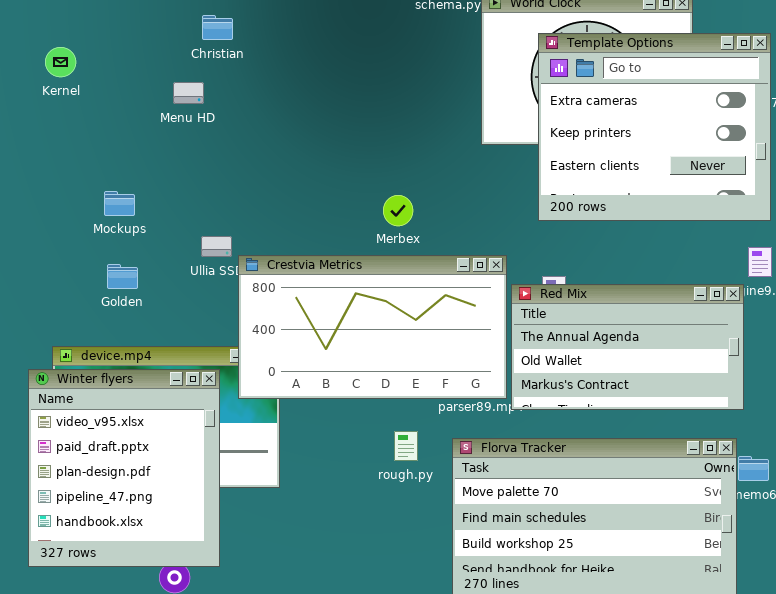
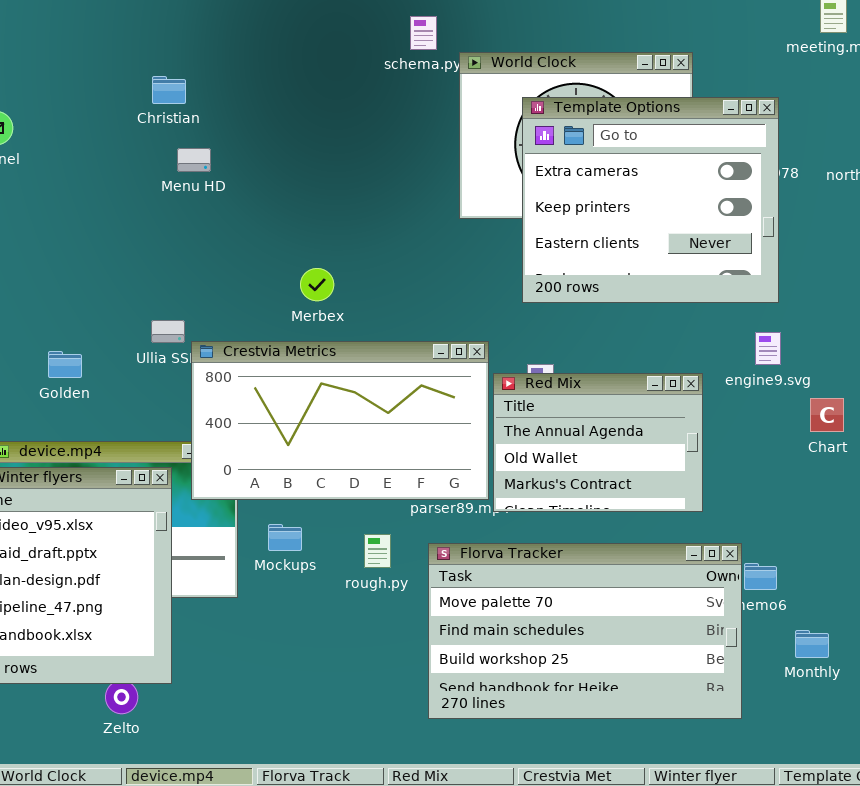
Menu HD: [173,82,204,104] -> [177,148,211,172], moved
Mockups: [104,191,135,216] -> [268,524,302,551], moved
Merbex: [383,195,413,226] -> [300,268,334,301], moved
Red Mix: [511,284,744,410] -> [493,373,703,512], resized

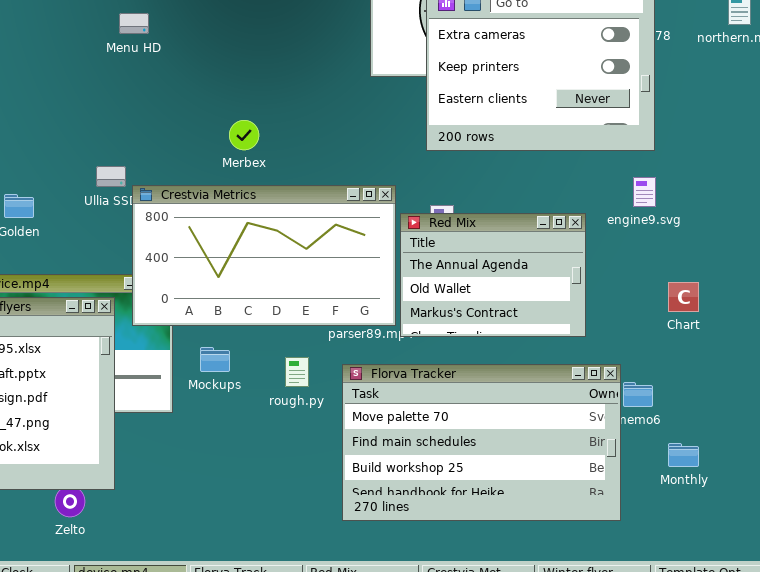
Chart: [810,398,844,432] -> [668,282,699,312], moved

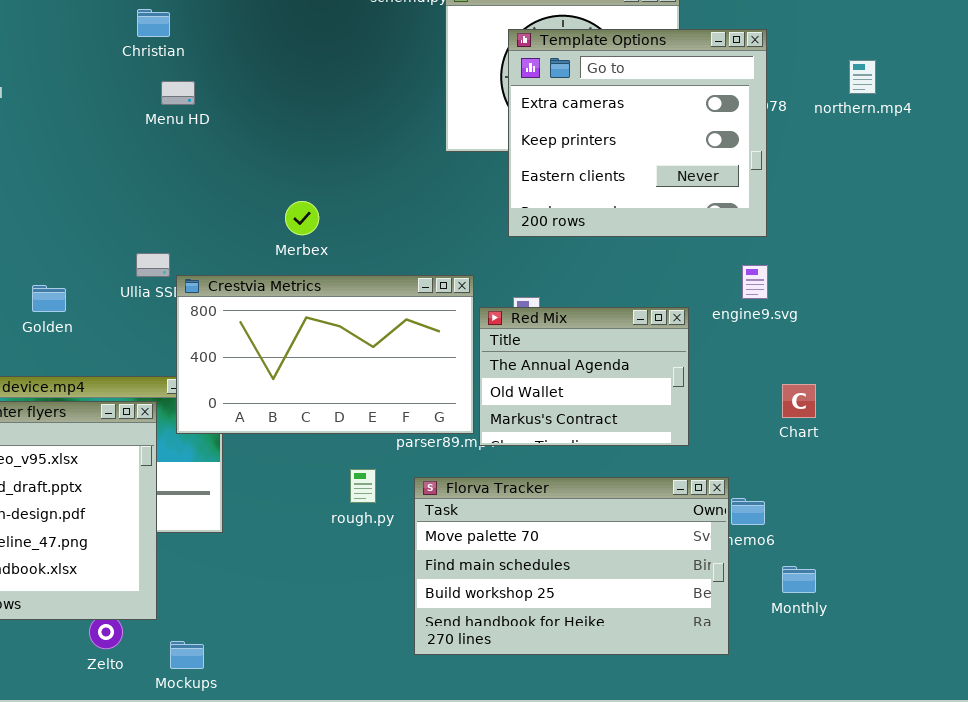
Mockups: [200,347,230,372] -> [170,641,204,669], moved

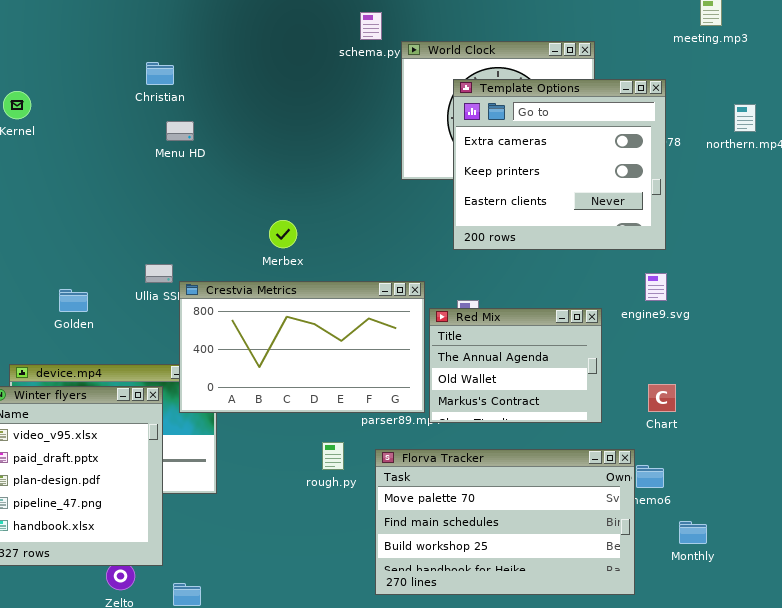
Chart: [782,384,816,418] -> [648,384,676,412], moved

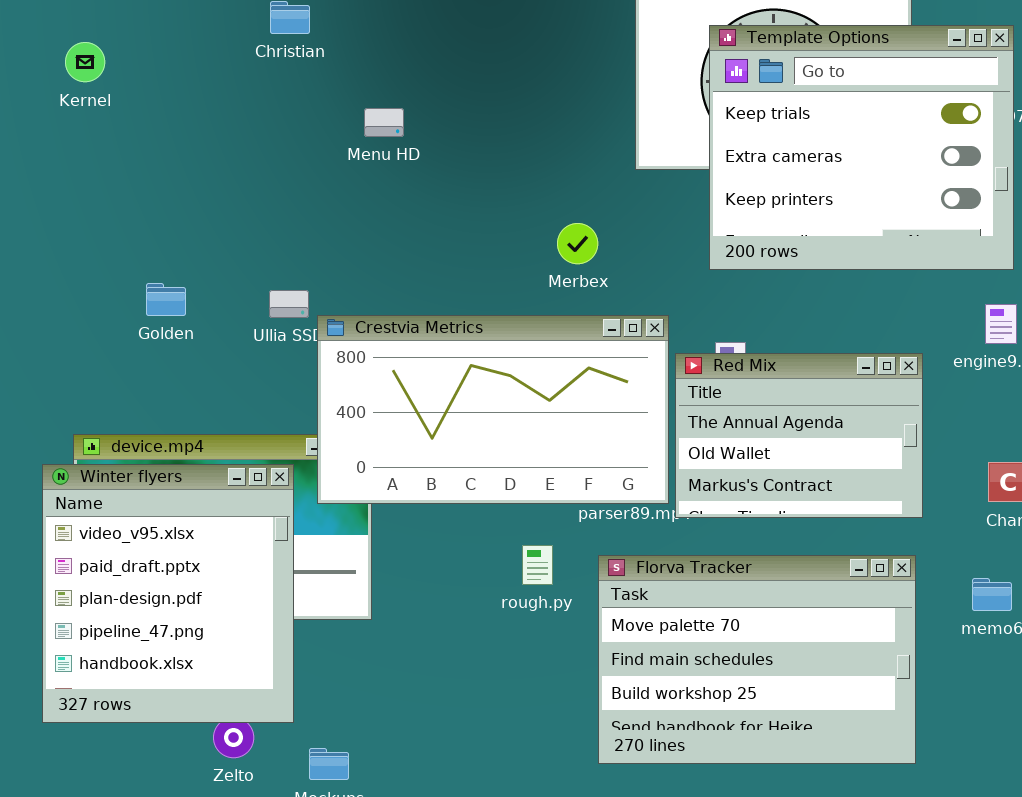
Template Options: [453,79,666,250] -> [709,25,1014,270], scrolled up 1 row
Menu HD: [166,121,194,141] -> [364,108,404,137], moved
Merbex: [269,220,297,248] -> [557,223,598,264], moved
Golden: [59,289,88,312] -> [146,283,186,316], moved
Florva Tracker: [375,449,635,595] -> [598,555,916,764], resized

